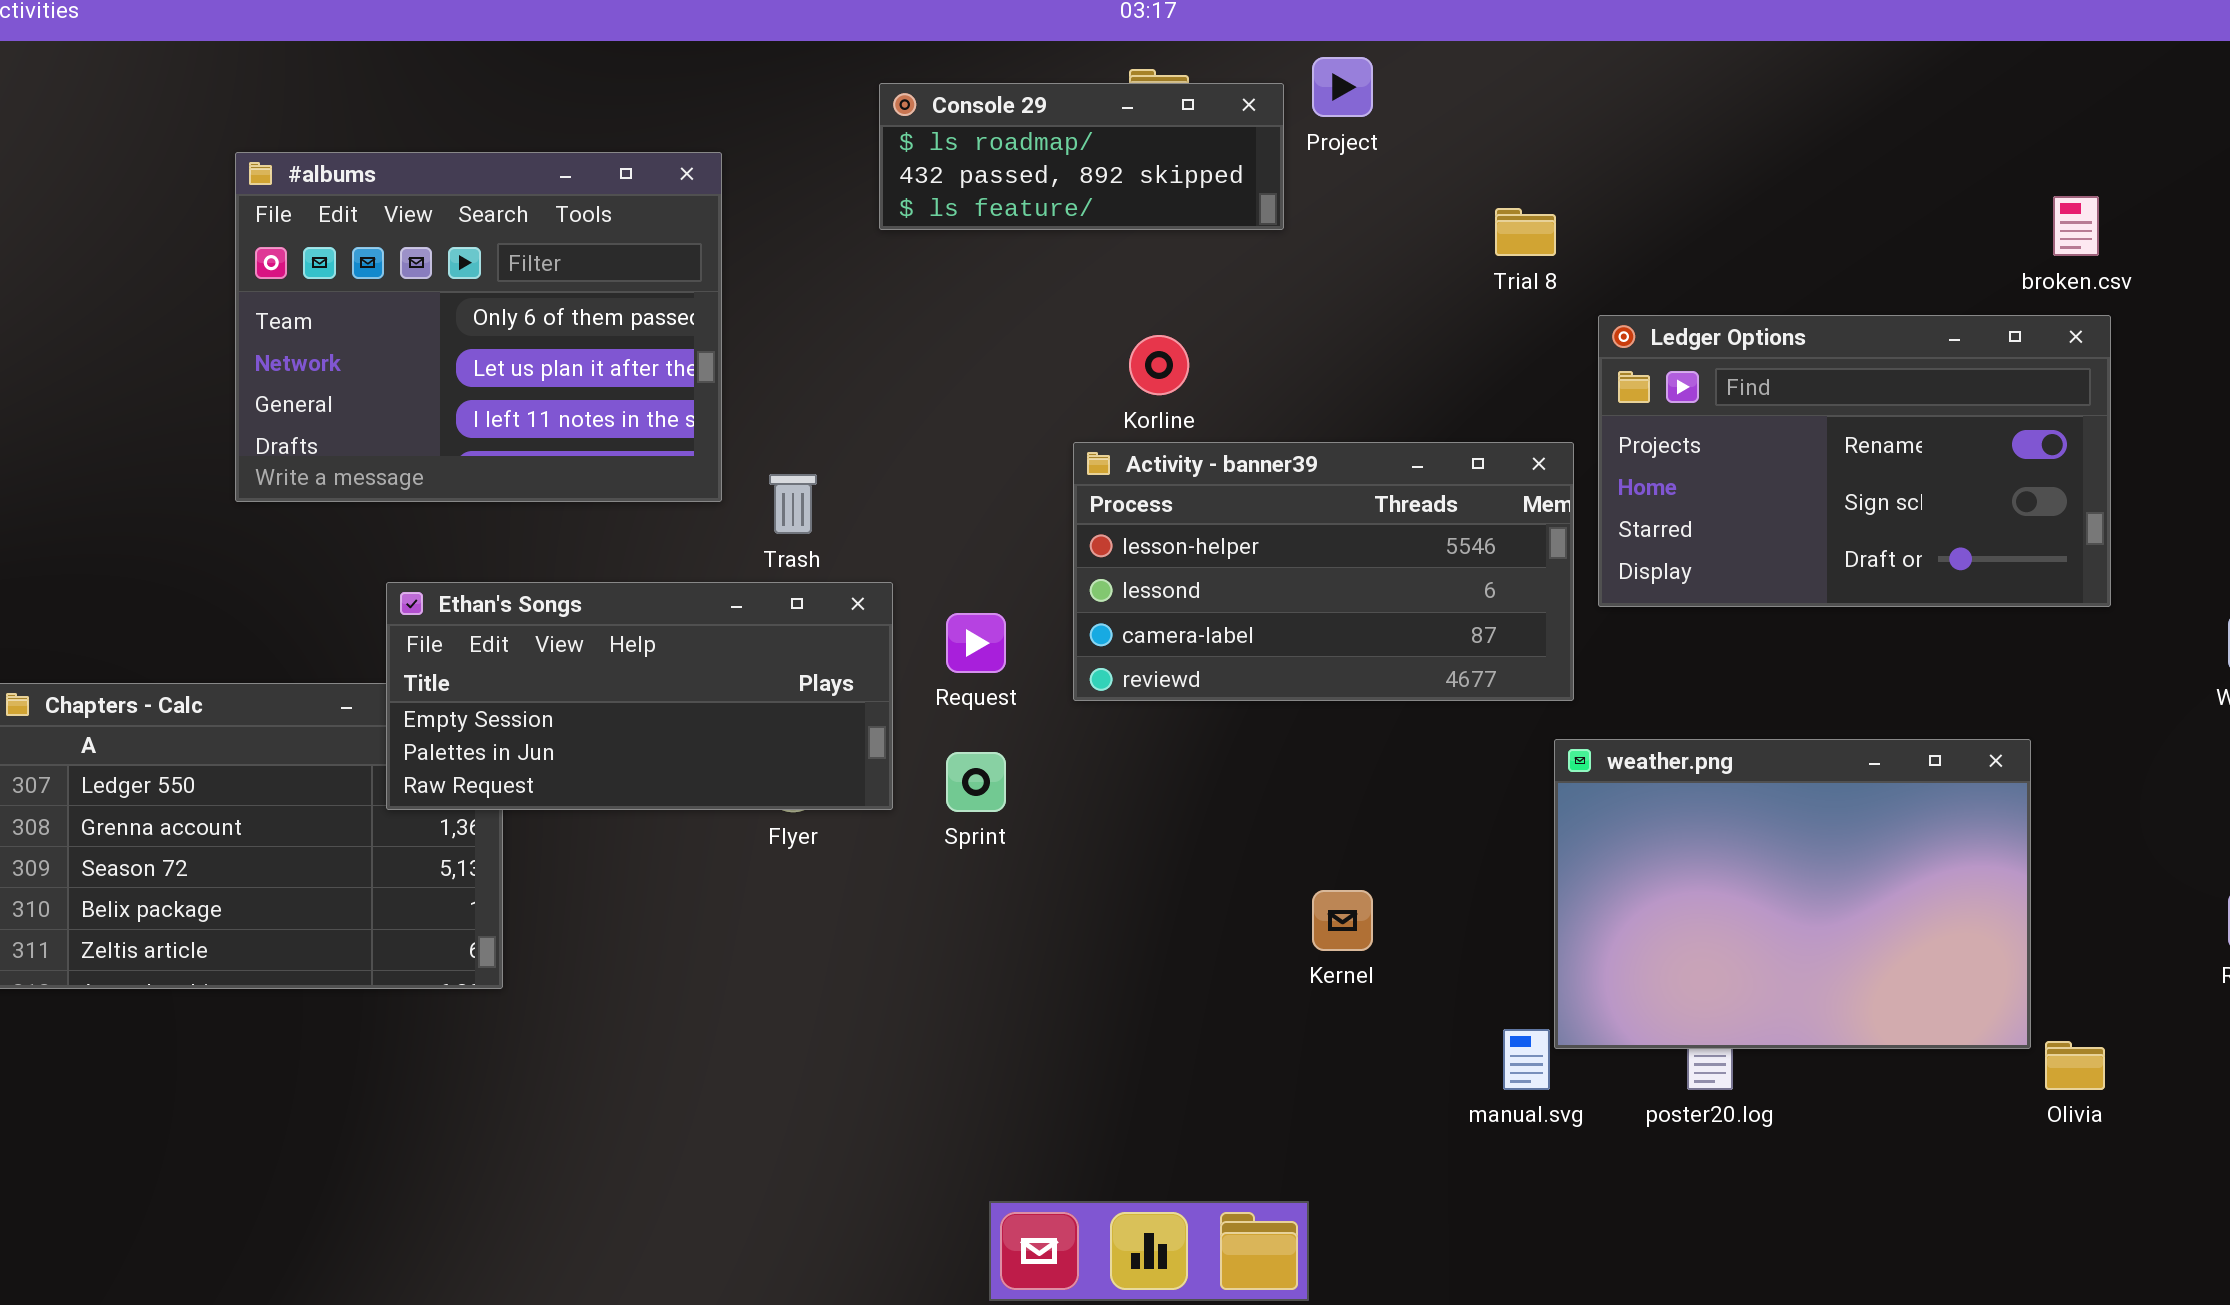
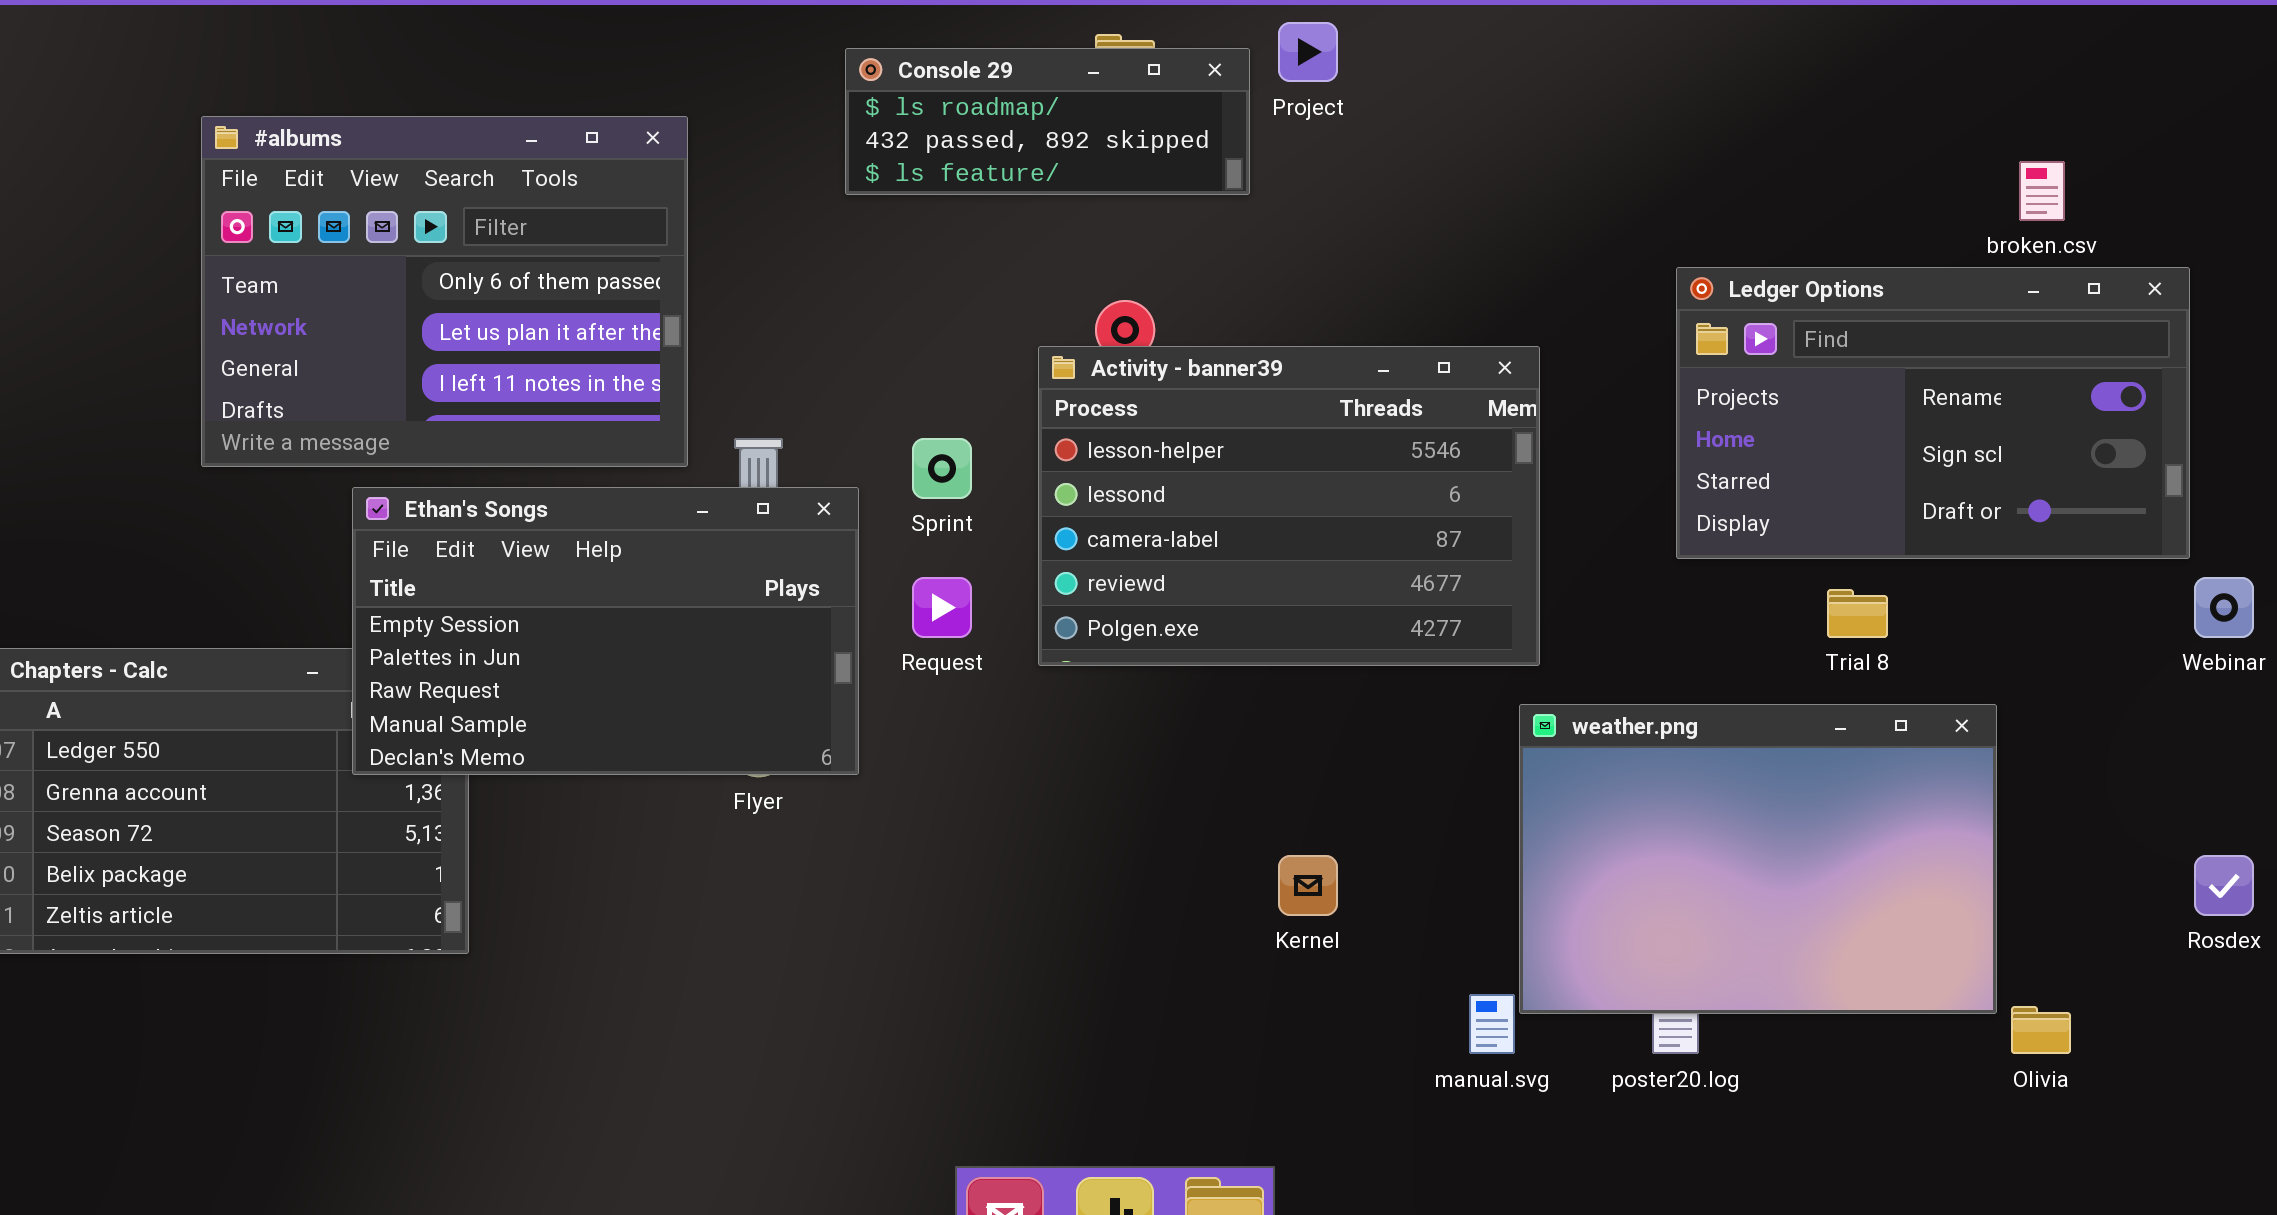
Trial 8: [1495,208,1556,256] -> [1827,589,1888,638], moved
Ledger Options: [1598,315,2111,607] -> [1676,267,2190,559], moved
Activity - banner39: [1073,442,1574,701] -> [1038,346,1540,666], resized
Ethan's Songs: [386,582,893,810] -> [352,487,859,775], resized
Sprint: [946,752,1006,812] -> [912,438,972,499], moved

